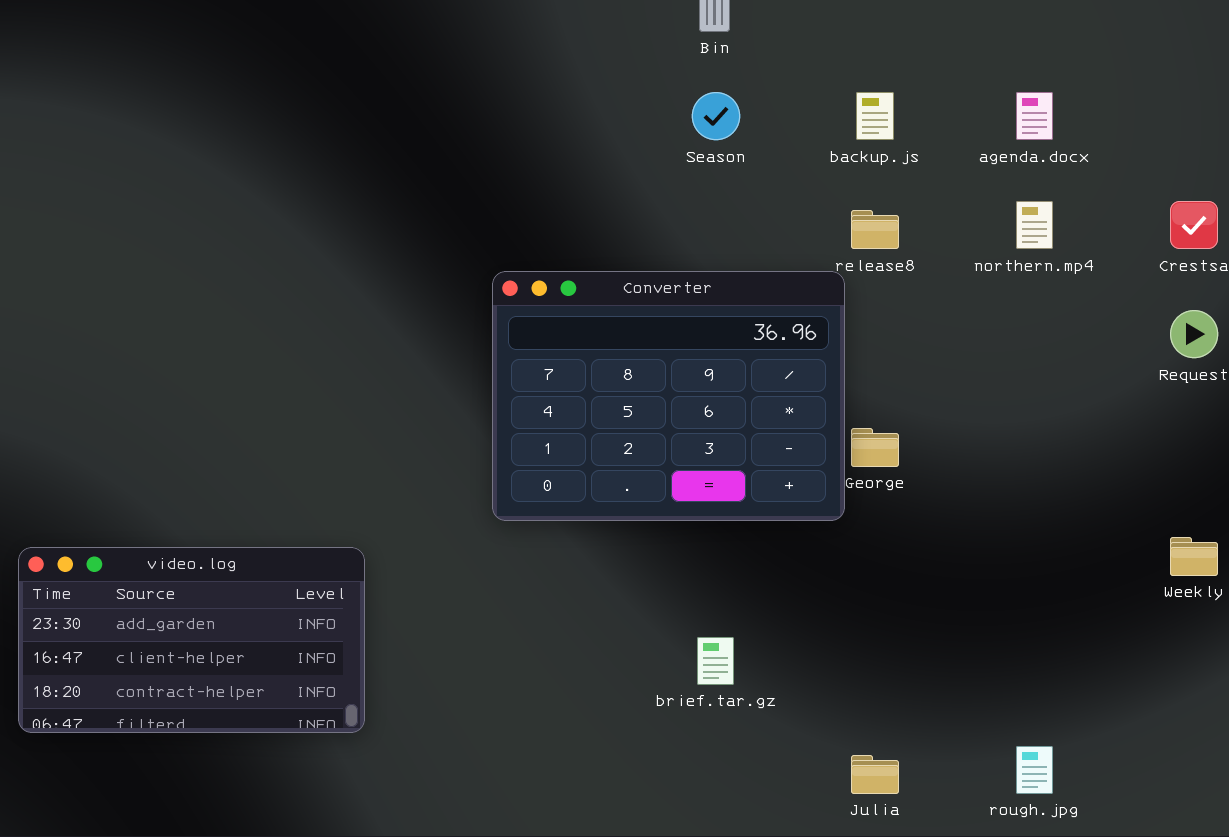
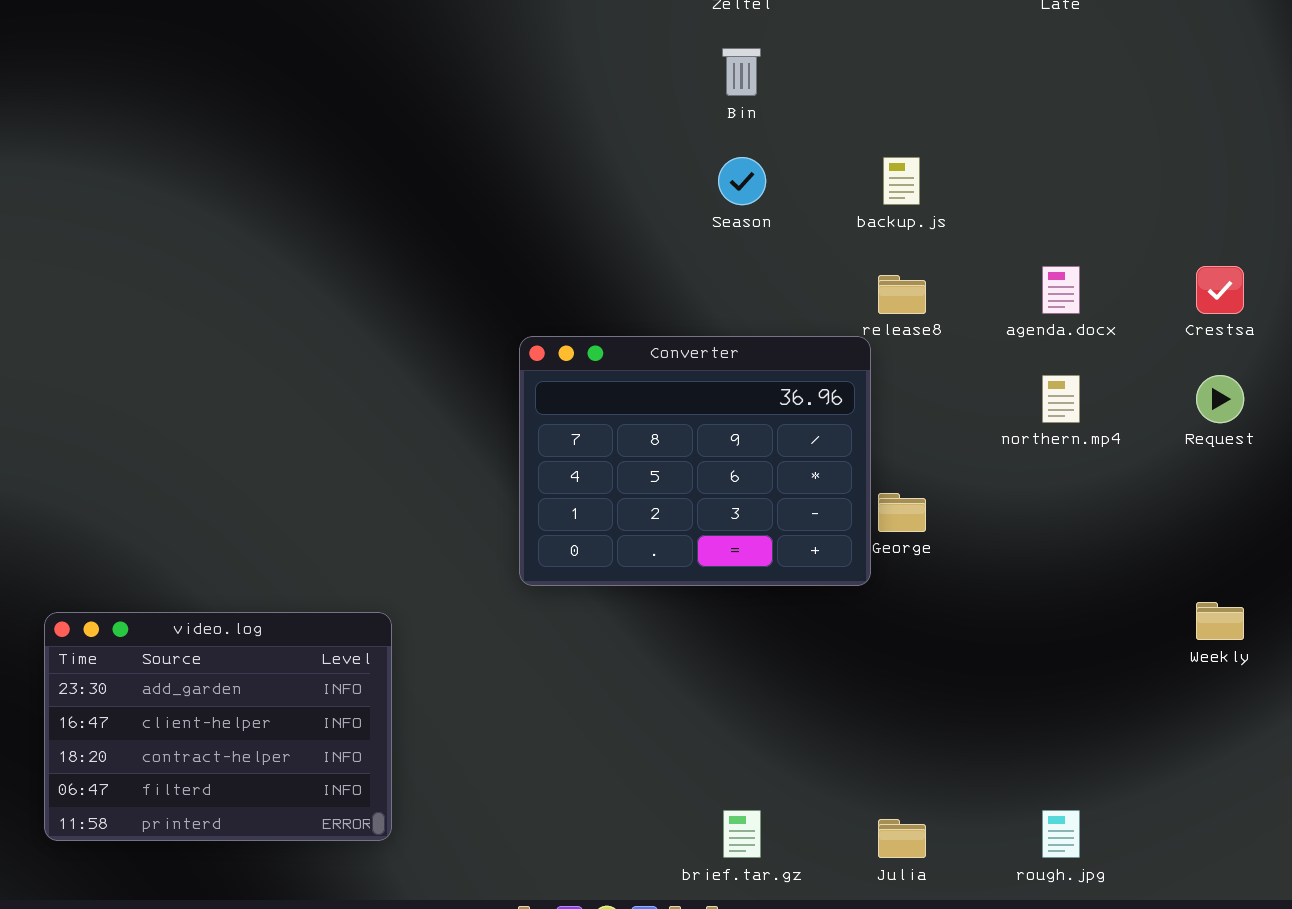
agenda.docx: [1016,92,1053,140] -> [1042,266,1080,314], moved
northern.mp4: [1016,201,1053,249] -> [1042,375,1080,423], moved
video.log: [18,547,365,733] -> [44,612,392,841], resized
brief.tar.gz: [697,637,734,685] -> [723,810,761,858], moved

